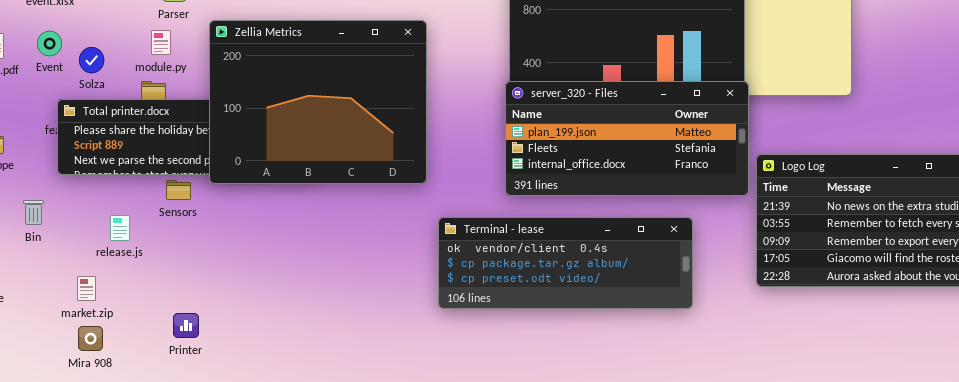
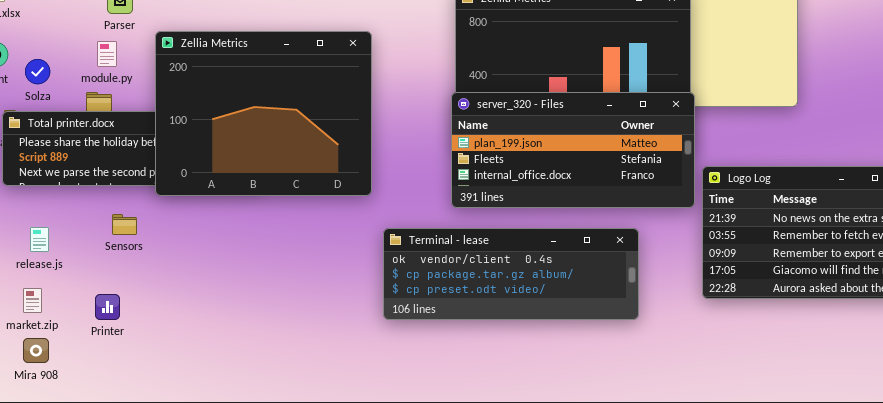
Sensors: [166,180,191,200] -> [112,214,137,235], moved
release.js: [110,215,130,241] -> [30,227,49,252], moved
Printer: [173,313,199,338] -> [95,294,120,320], moved

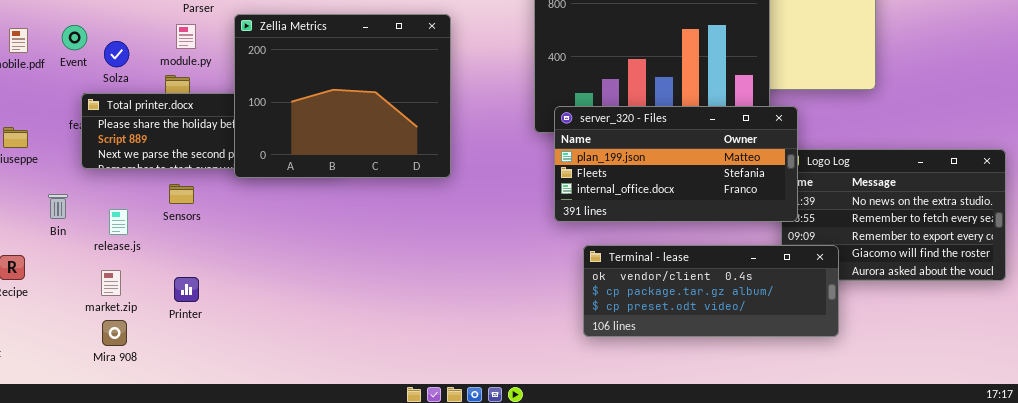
server_320 - Files: [451,92,695,208] -> [554,106,798,222], moved
Sensors: [112,214,137,235] -> [169,184,194,204], moved
Terminal - lease: [383,228,639,320] -> [583,245,839,337], moved

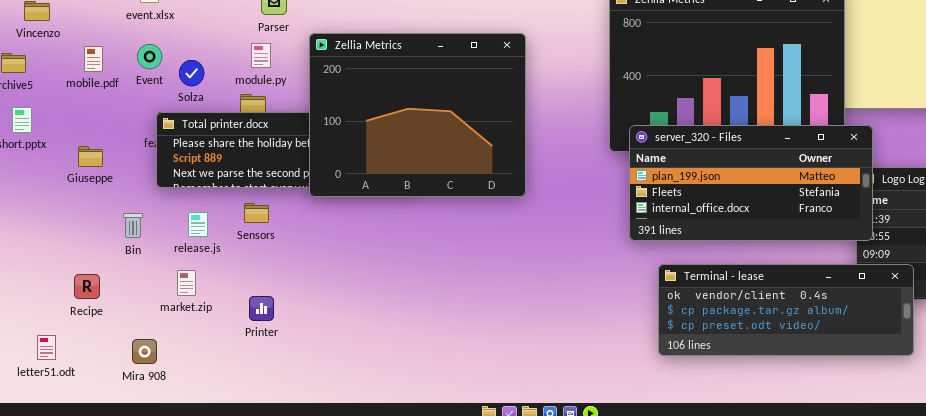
release.js: [109,209,128,235] -> [188,212,208,237], moved
market.zip: [101,270,121,296] -> [177,270,196,296], moved
Mira 908: [102,320,127,346] -> [132,339,157,364], moved

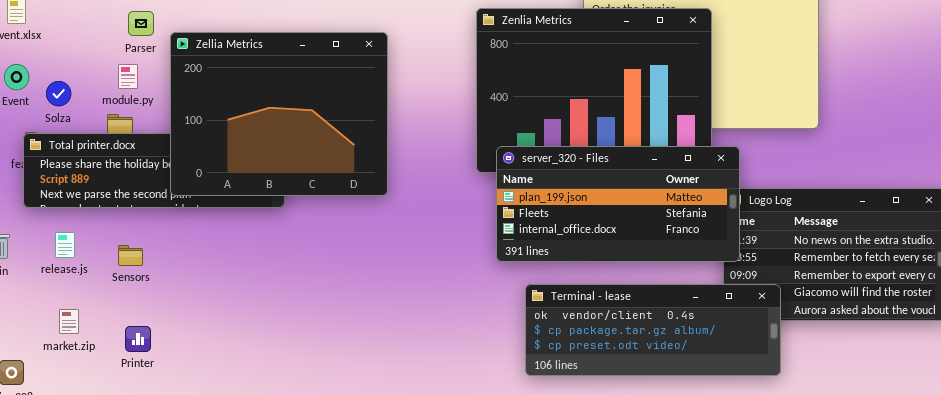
Zellia Metrics: [309,33,526,197] -> [170,32,388,196], moved
Sensors: [244,203,269,223] -> [118,245,143,266], moved
market.zip: [177,270,196,296] -> [59,309,79,334], moved
Printer: [249,296,274,321] -> [125,326,151,352], moved

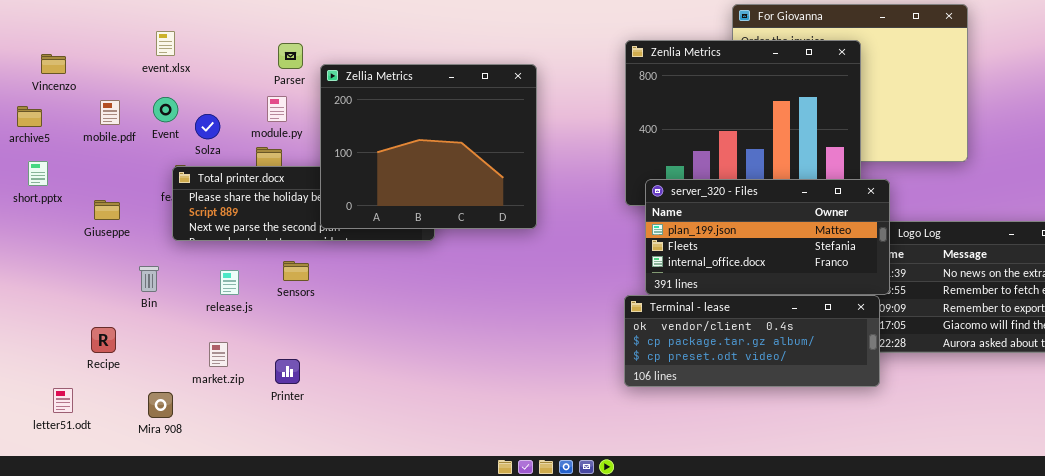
release.js: [55,232,75,258] -> [220,270,239,295], moved
Sensors: [118,245,143,266] -> [283,261,309,281], moved
Terminal - lease: [525,284,781,376] -> [624,295,880,387], moved

